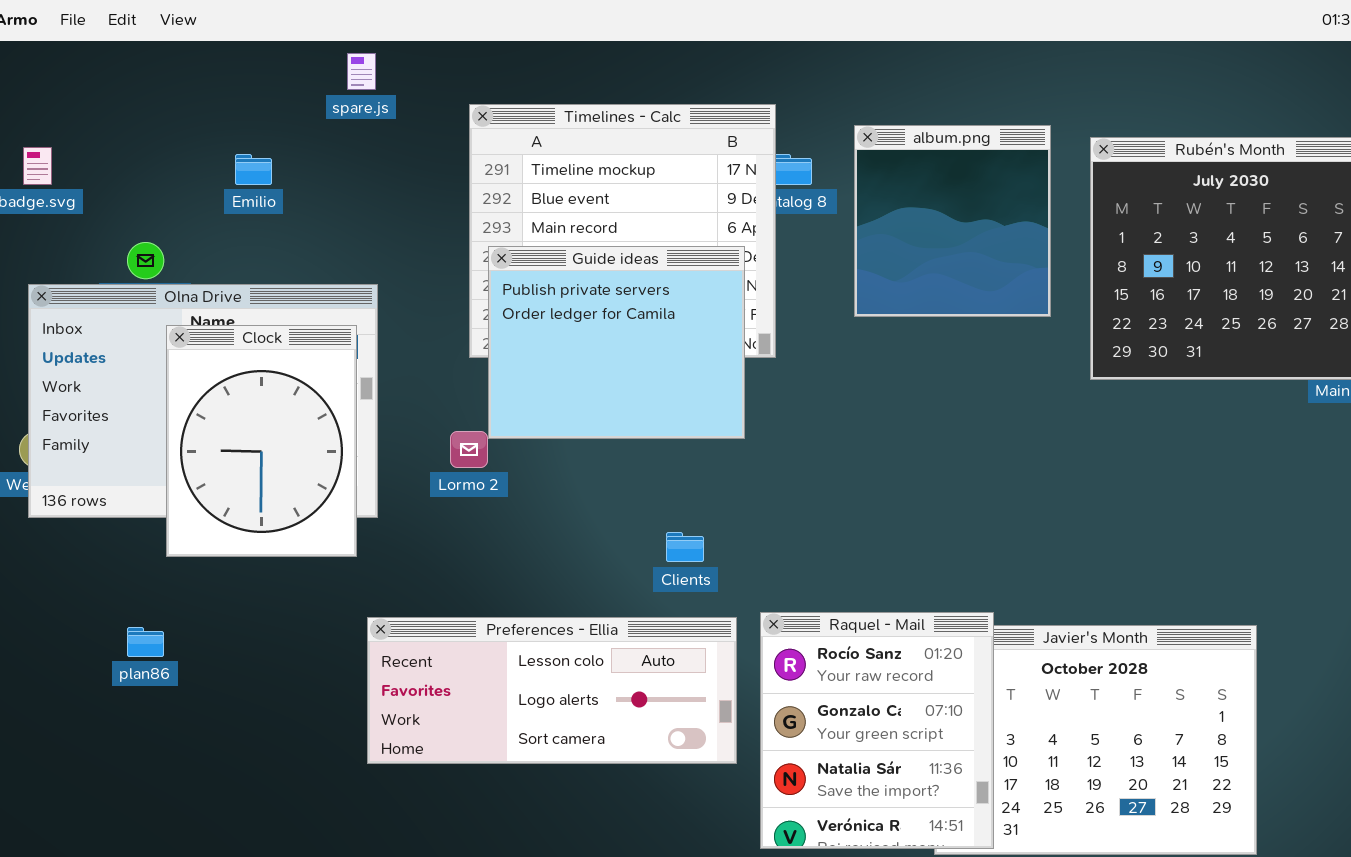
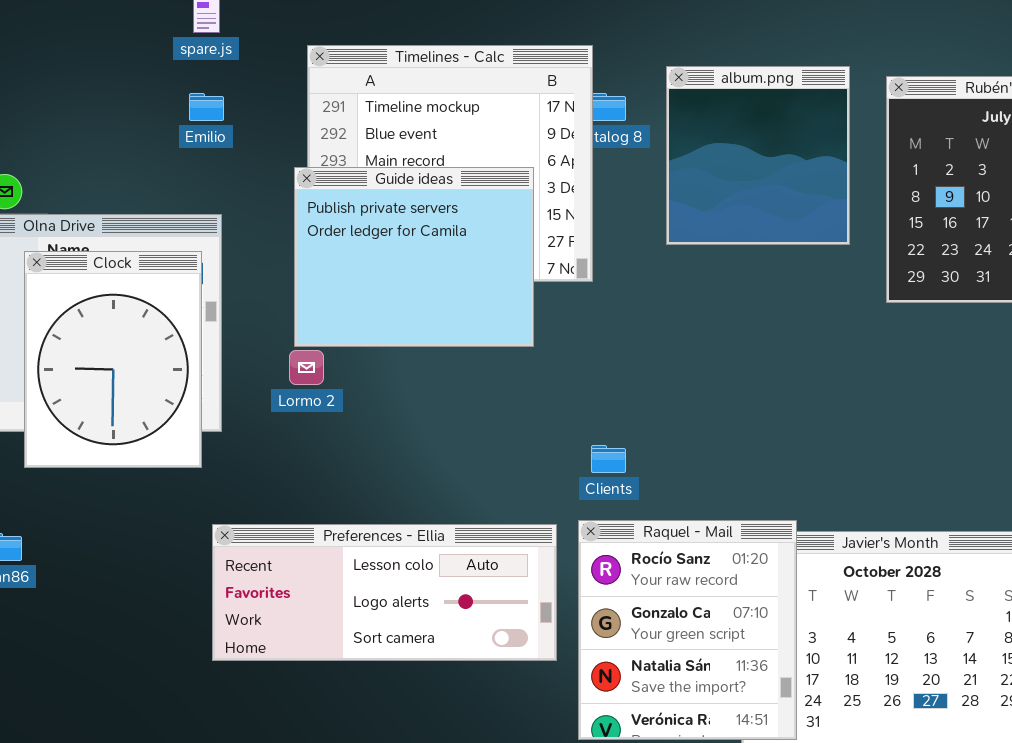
Emilio: [235,154,272,185] -> [189,93,224,121], moved
Guide ideas: [488,246,745,439] -> [294,167,534,347], moved
Clients: [666,532,704,562] -> [591,445,626,473], moved

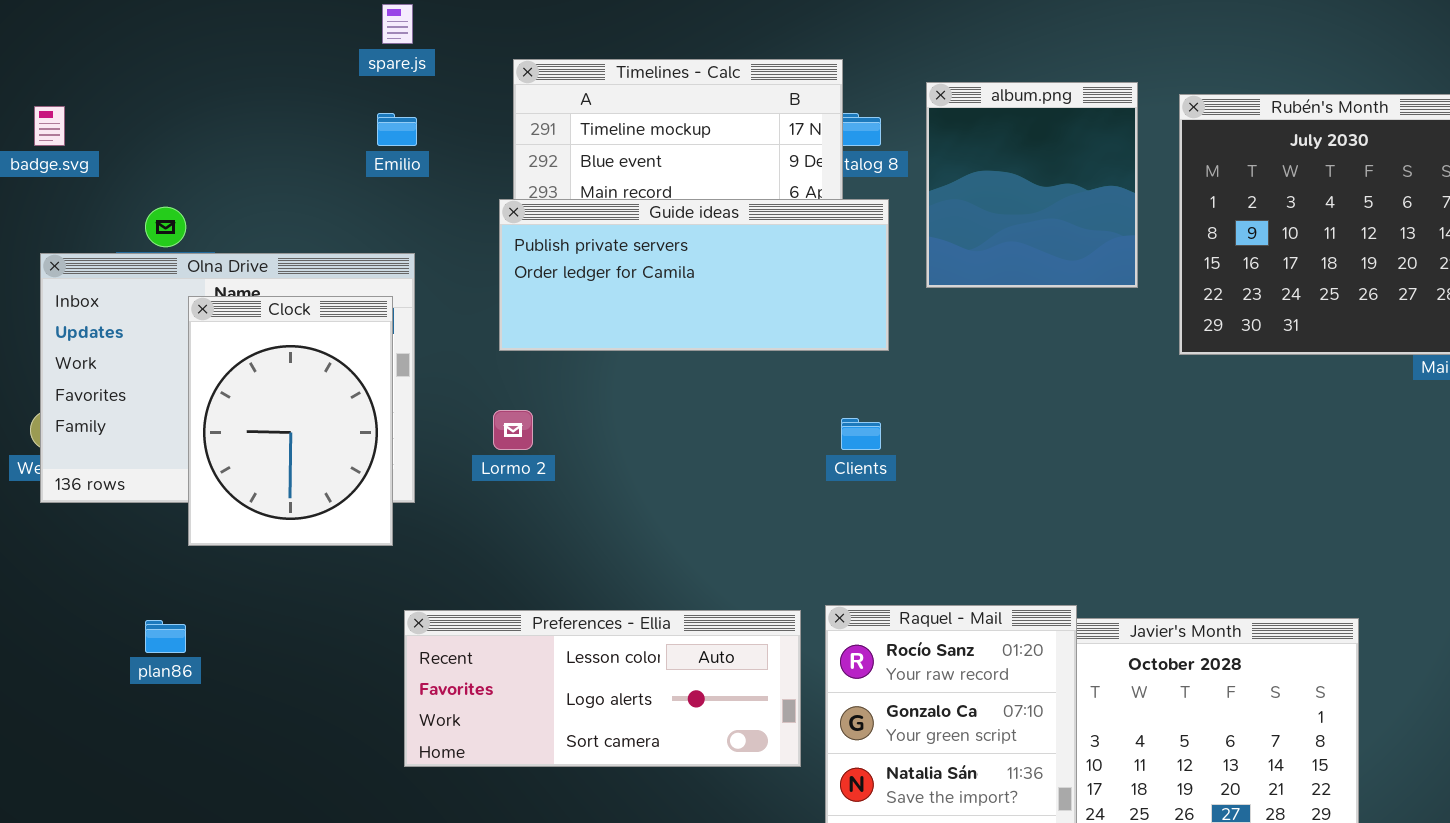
Guide ideas: [294,167,534,347] -> [499,199,889,351], resized
Clients: [591,445,626,473] -> [841,418,881,450], moved

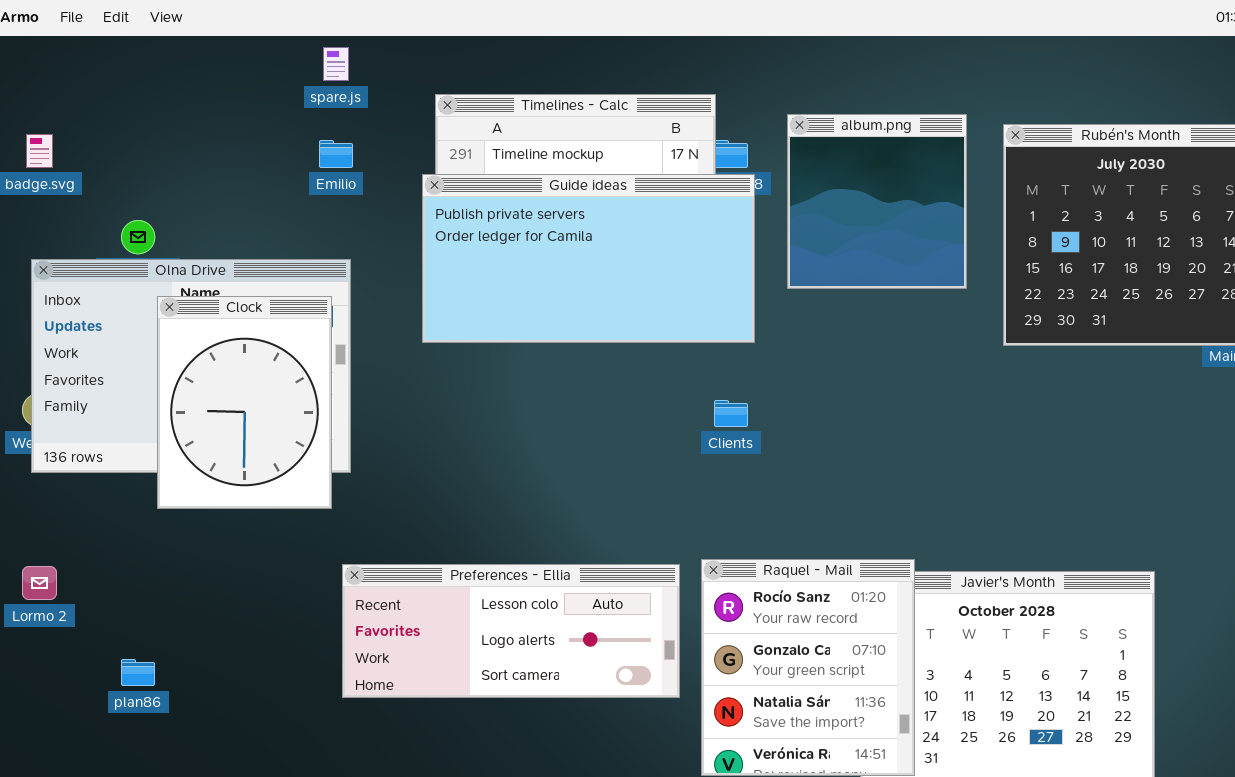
Guide ideas: [499,199,889,351] -> [422,174,755,343], resized
Lormo 2: [493,410,533,450] -> [22,566,57,600], moved
plan86: [145,620,186,653] -> [121,659,155,686], moved

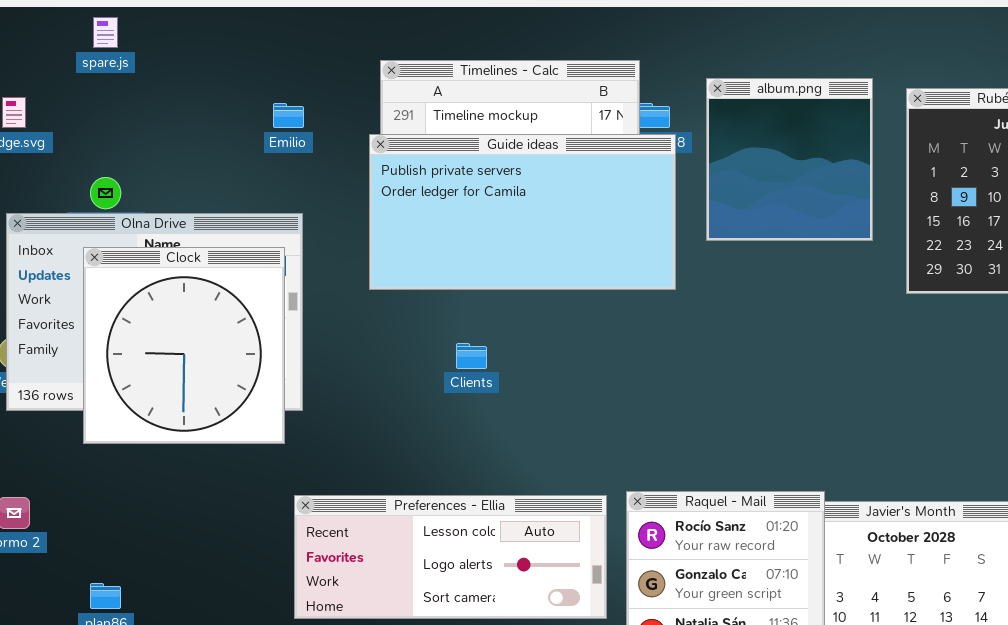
spare.js: [323,47,349,81] -> [93,17,118,48], moved
Clock: [157,296,332,509] -> [83,247,285,444], resized
Clients: [714,400,748,427] -> [456,343,487,369], moved

